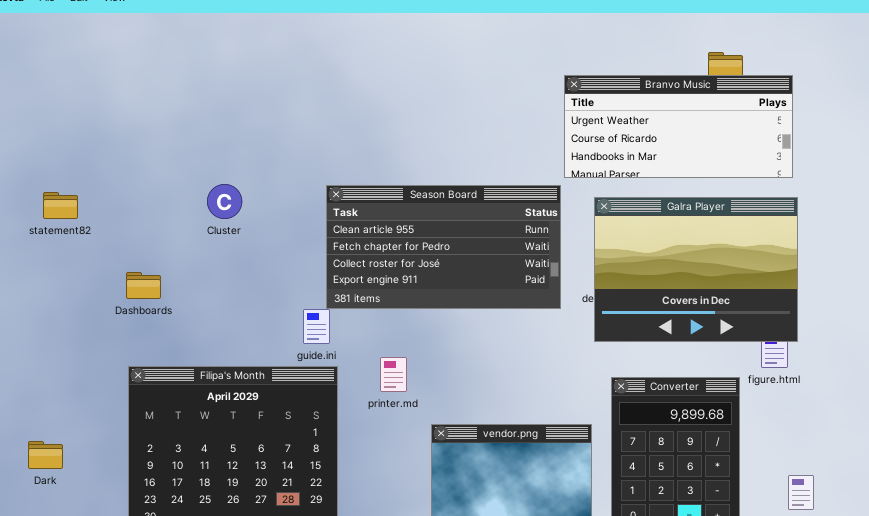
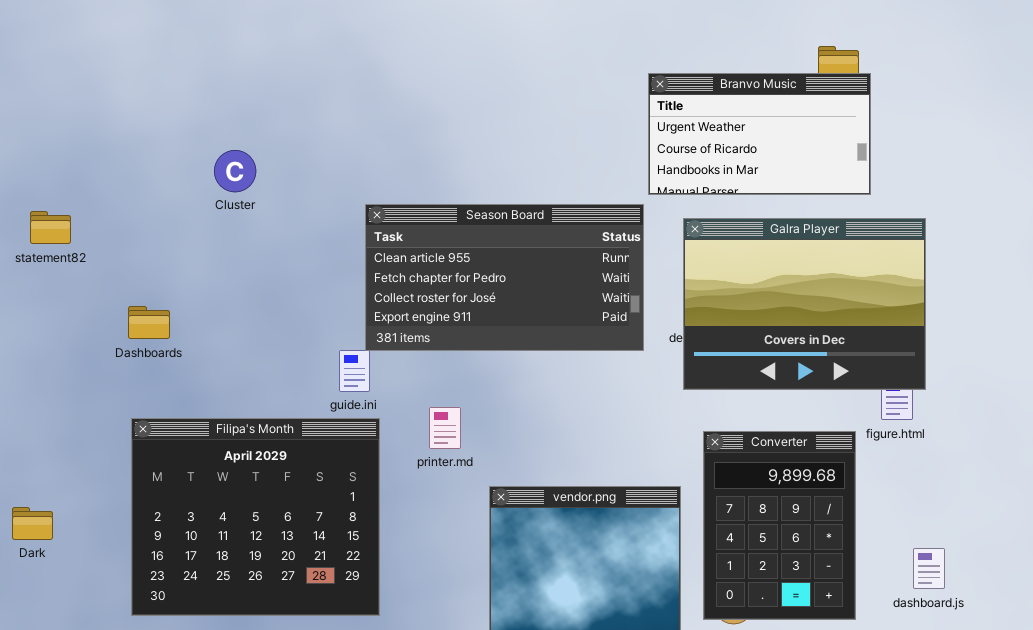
Branvo Music: [564,75,793,178] -> [648,73,871,195], resized
Cluster: [207,184,242,219] -> [214,150,256,192], moved

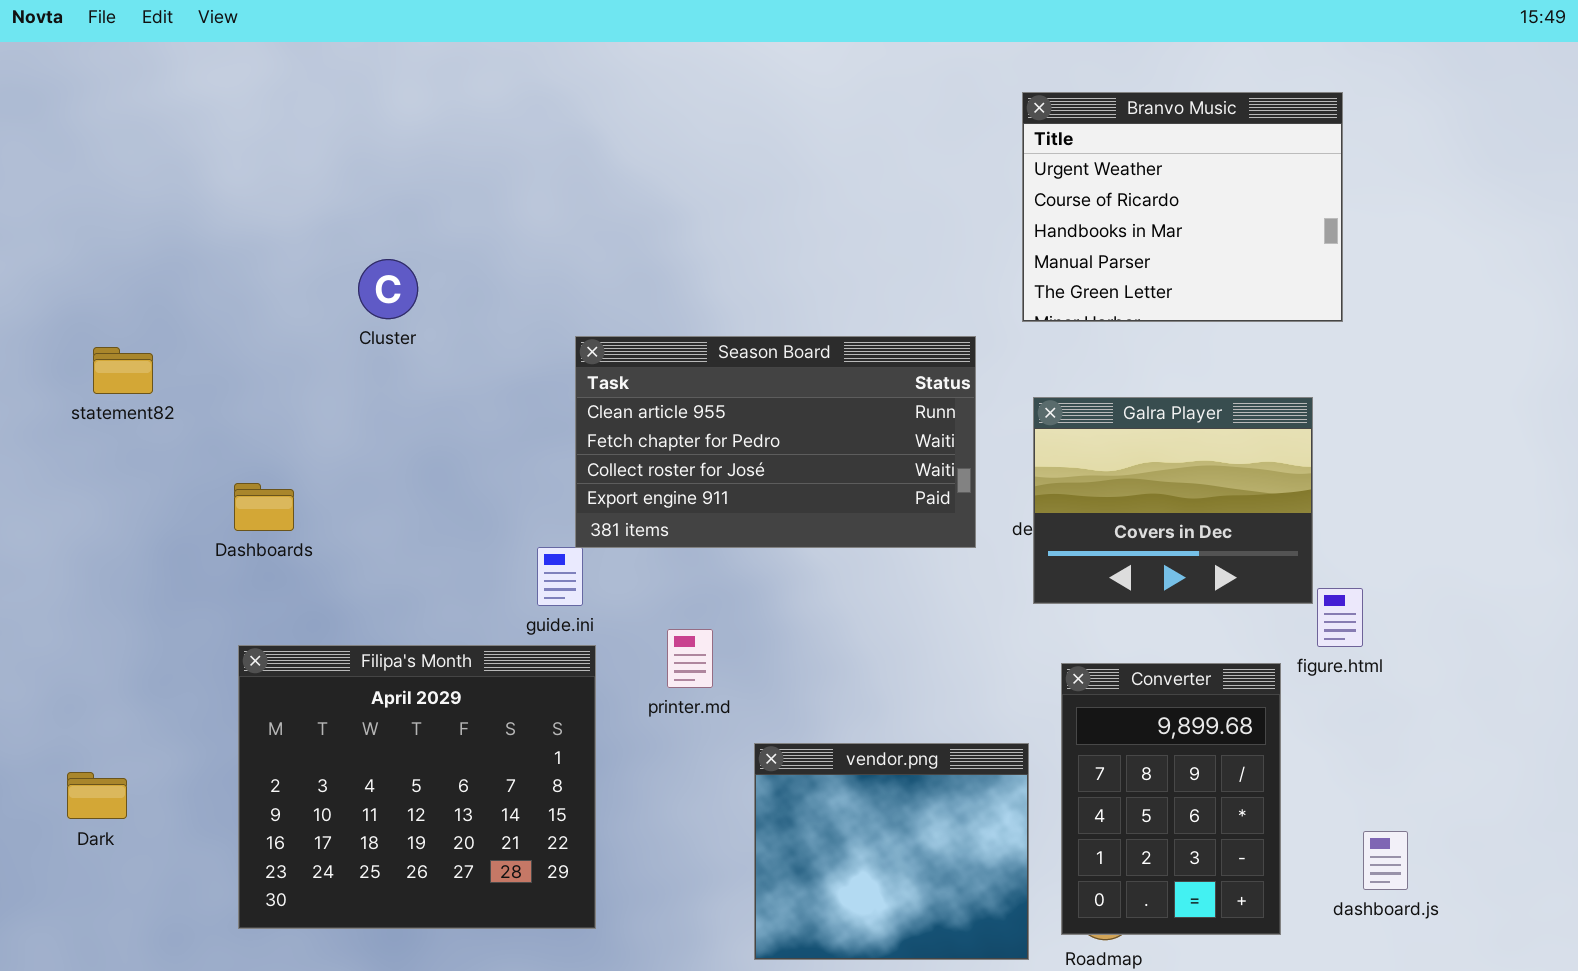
Branvo Music: [648,73,871,195] -> [1022,92,1343,322], moved, resized
Galra Player: [683,218,926,390] -> [1033,397,1313,604], resized

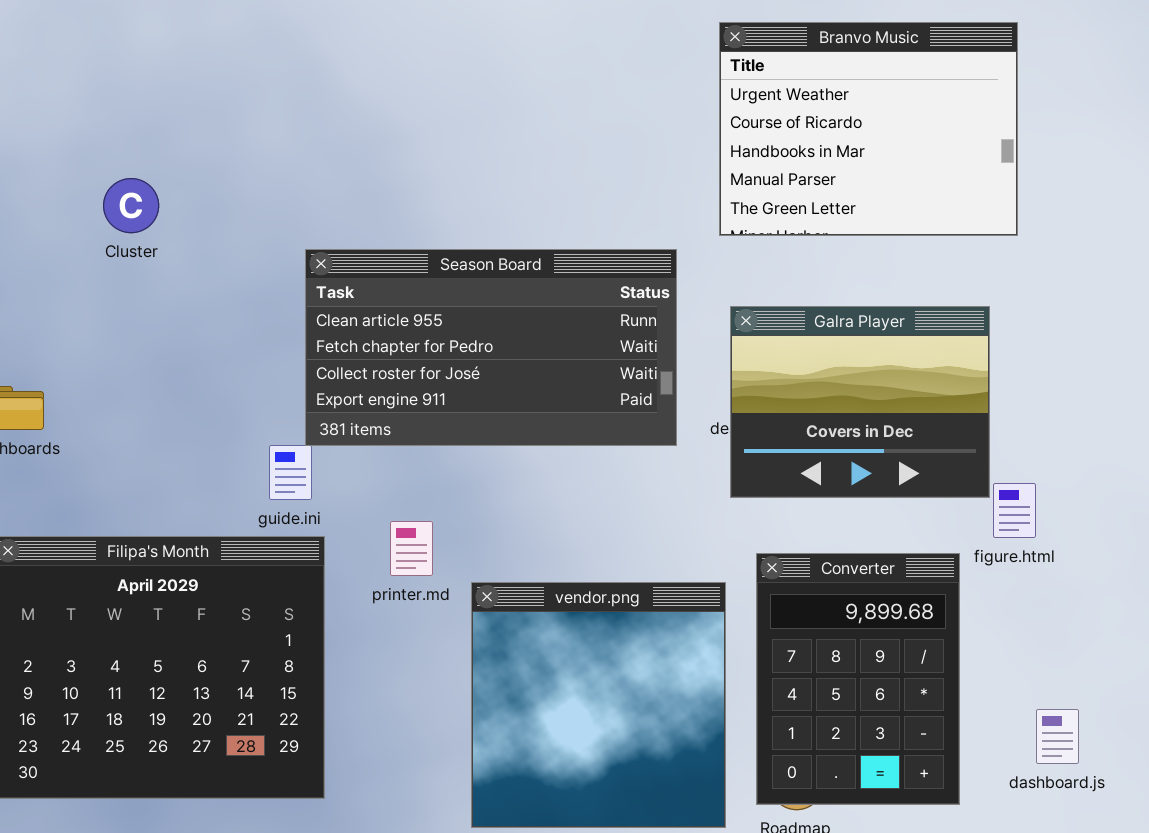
vendor.png: [754,743,1029,960] -> [471,582,726,828], resized

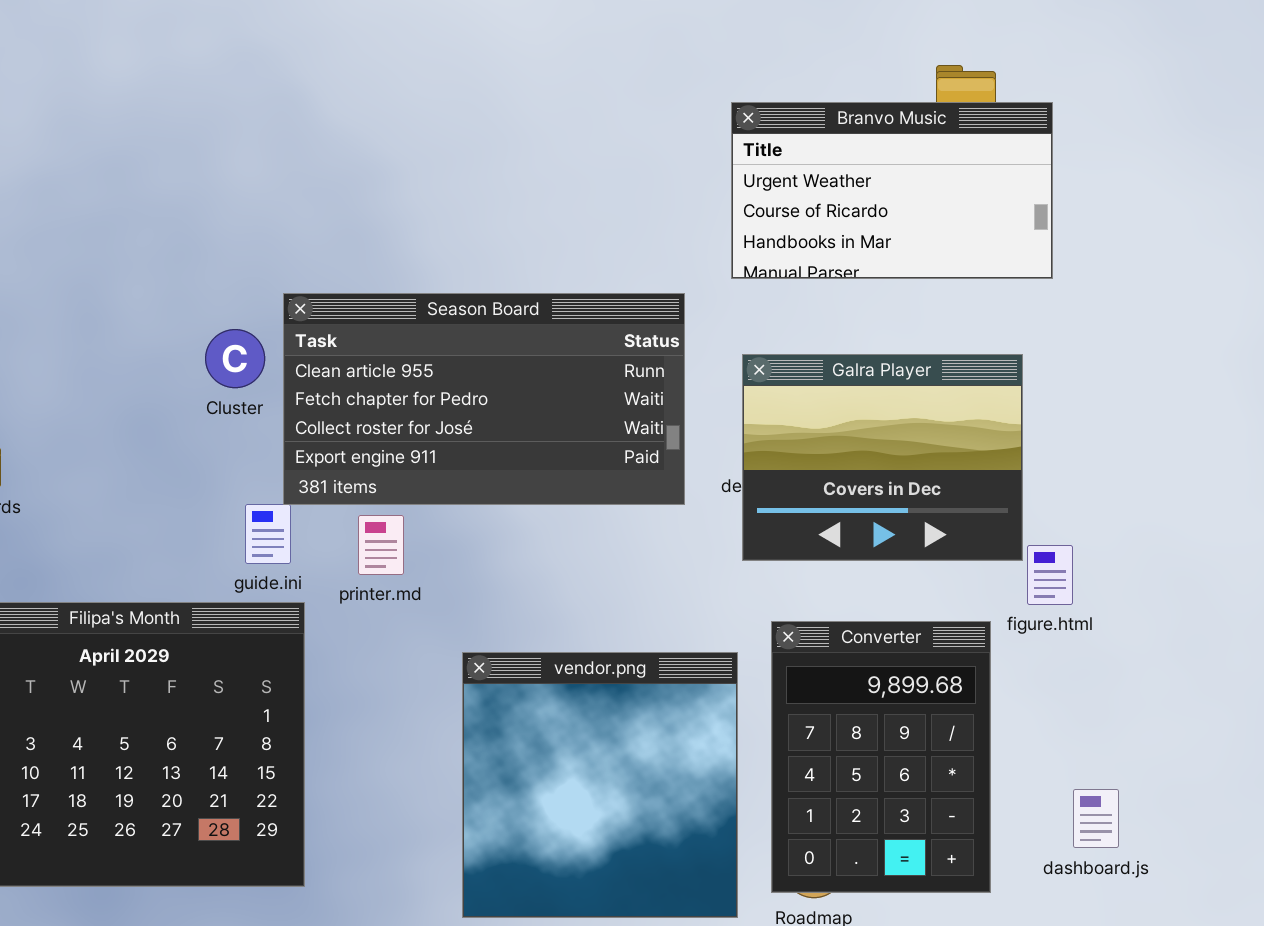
Branvo Music: [719,22,1018,236] -> [731,102,1053,279], resized
Cluster: [103,178,159,233] -> [205,329,265,388], moved
printer.md: [390,521,433,576] -> [358,515,404,575], moved

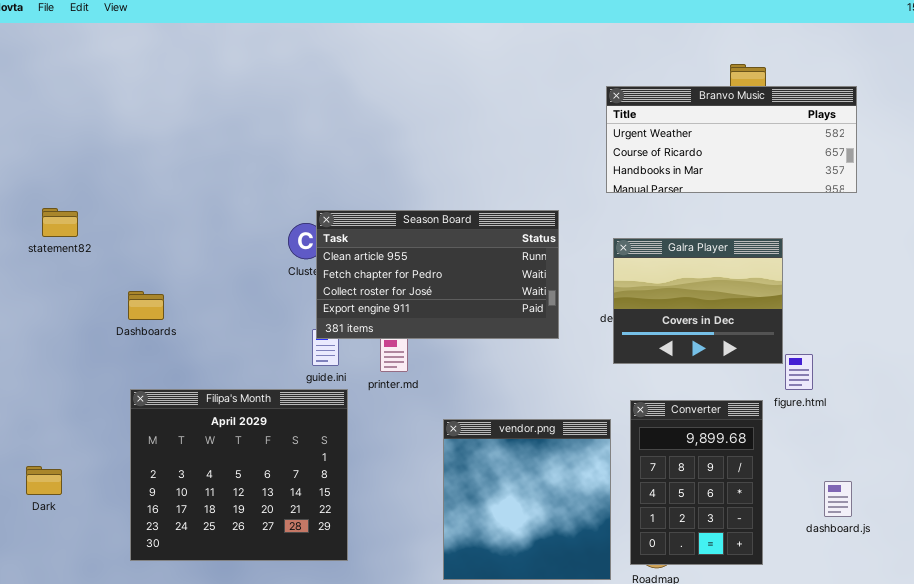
Branvo Music: [731,102,1053,279] -> [606,86,857,193], resized
Season Board: [283,293,685,505] -> [316,210,559,339], moved
dashboard.js: [1073,789,1119,848] -> [824,481,852,517], moved

